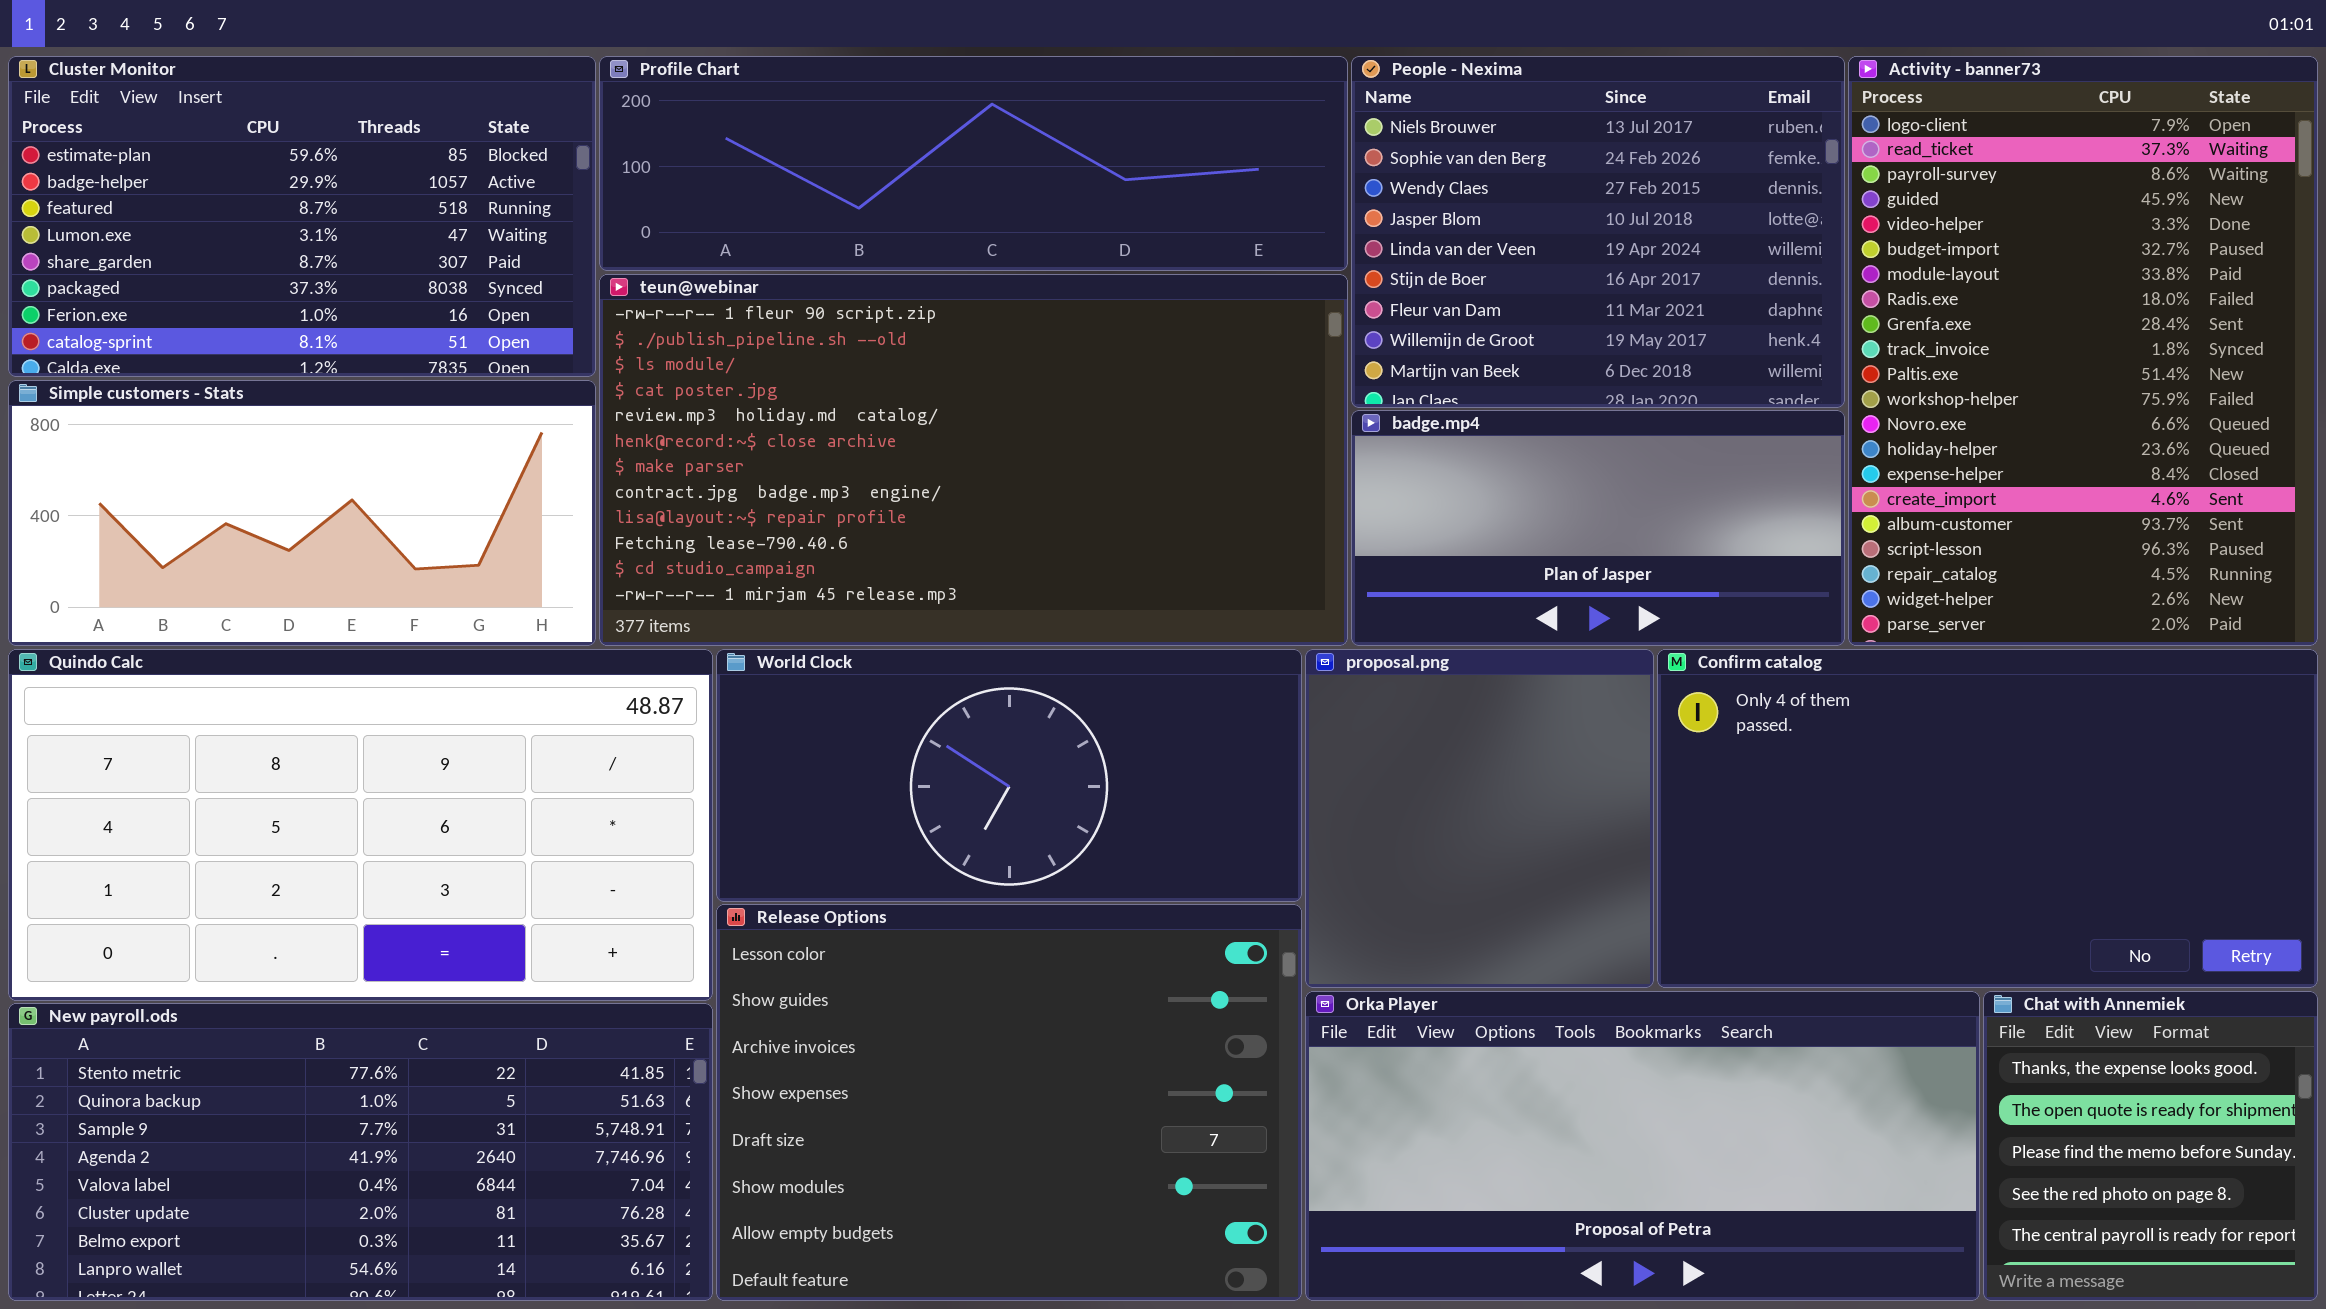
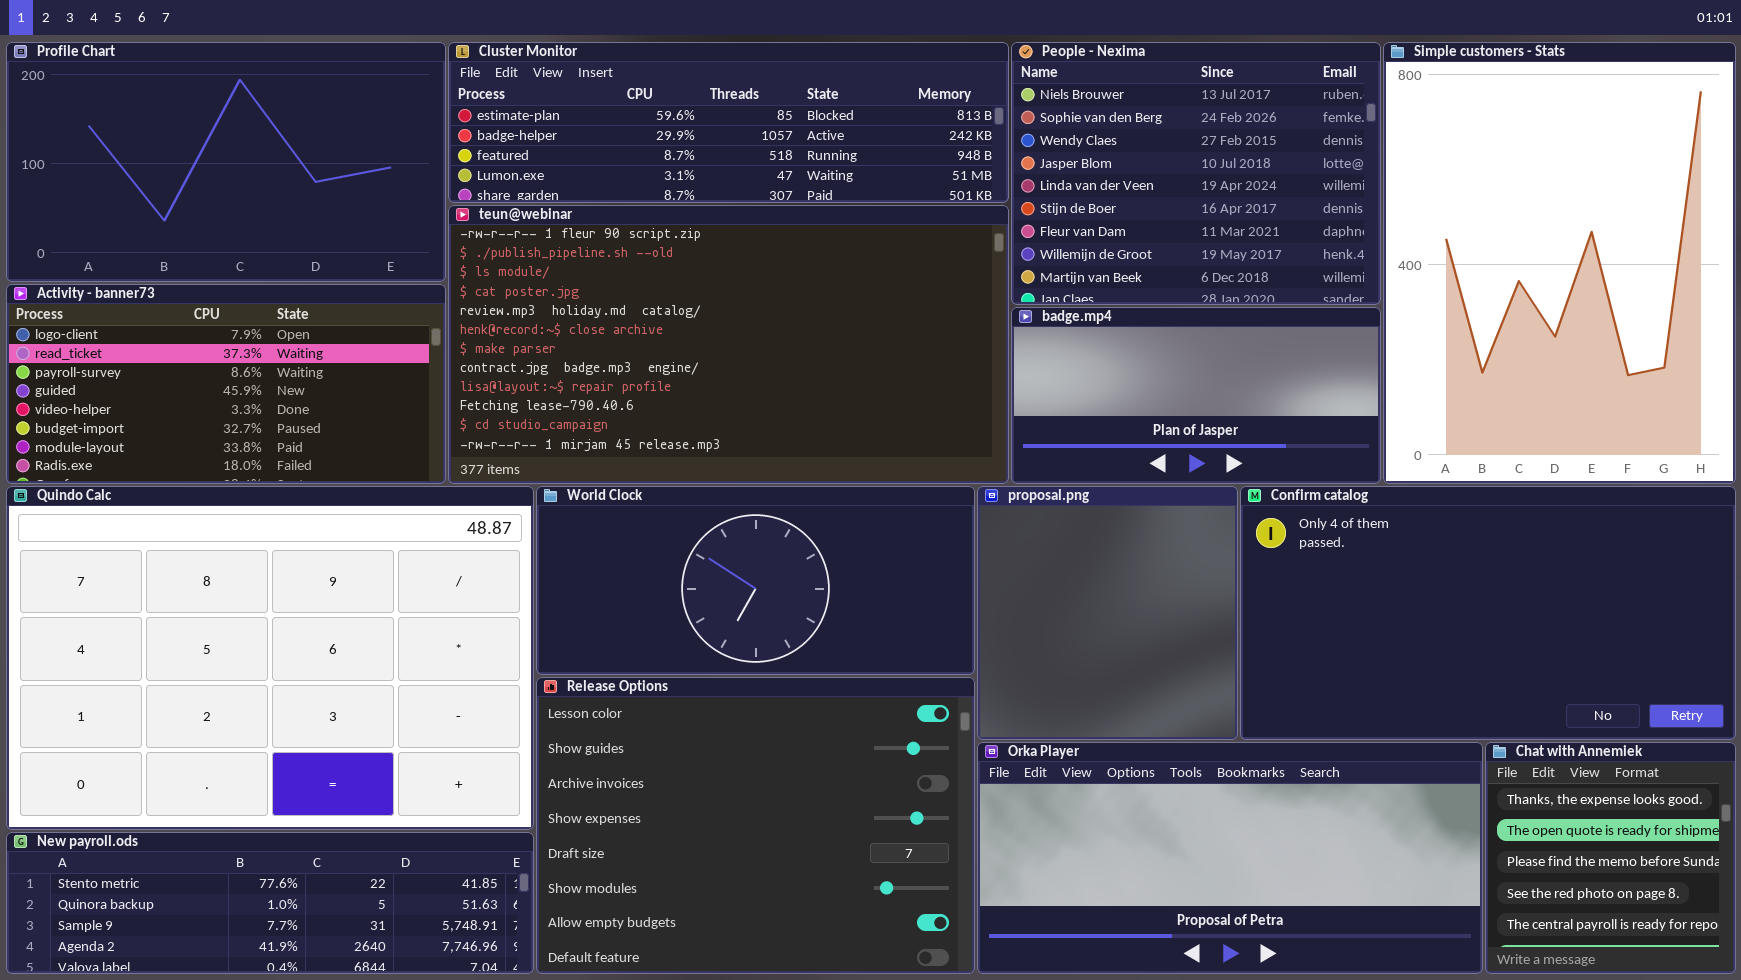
Cluster Monitor: [8,56,596,377] -> [448,42,1009,203], moved, resized
Profile Chart: [599,56,1348,271] -> [6,42,446,282], moved, resized
Activity - banner73: [1848,56,2318,646] -> [6,284,446,484], moved, resized
Simple customers - Stats: [8,380,596,646] -> [1383,42,1736,484], moved, resized
Quindo Calc: [8,649,713,1001] -> [6,486,534,830], resized
New payroll.ods: [8,1003,713,1301] -> [6,832,534,974], resized

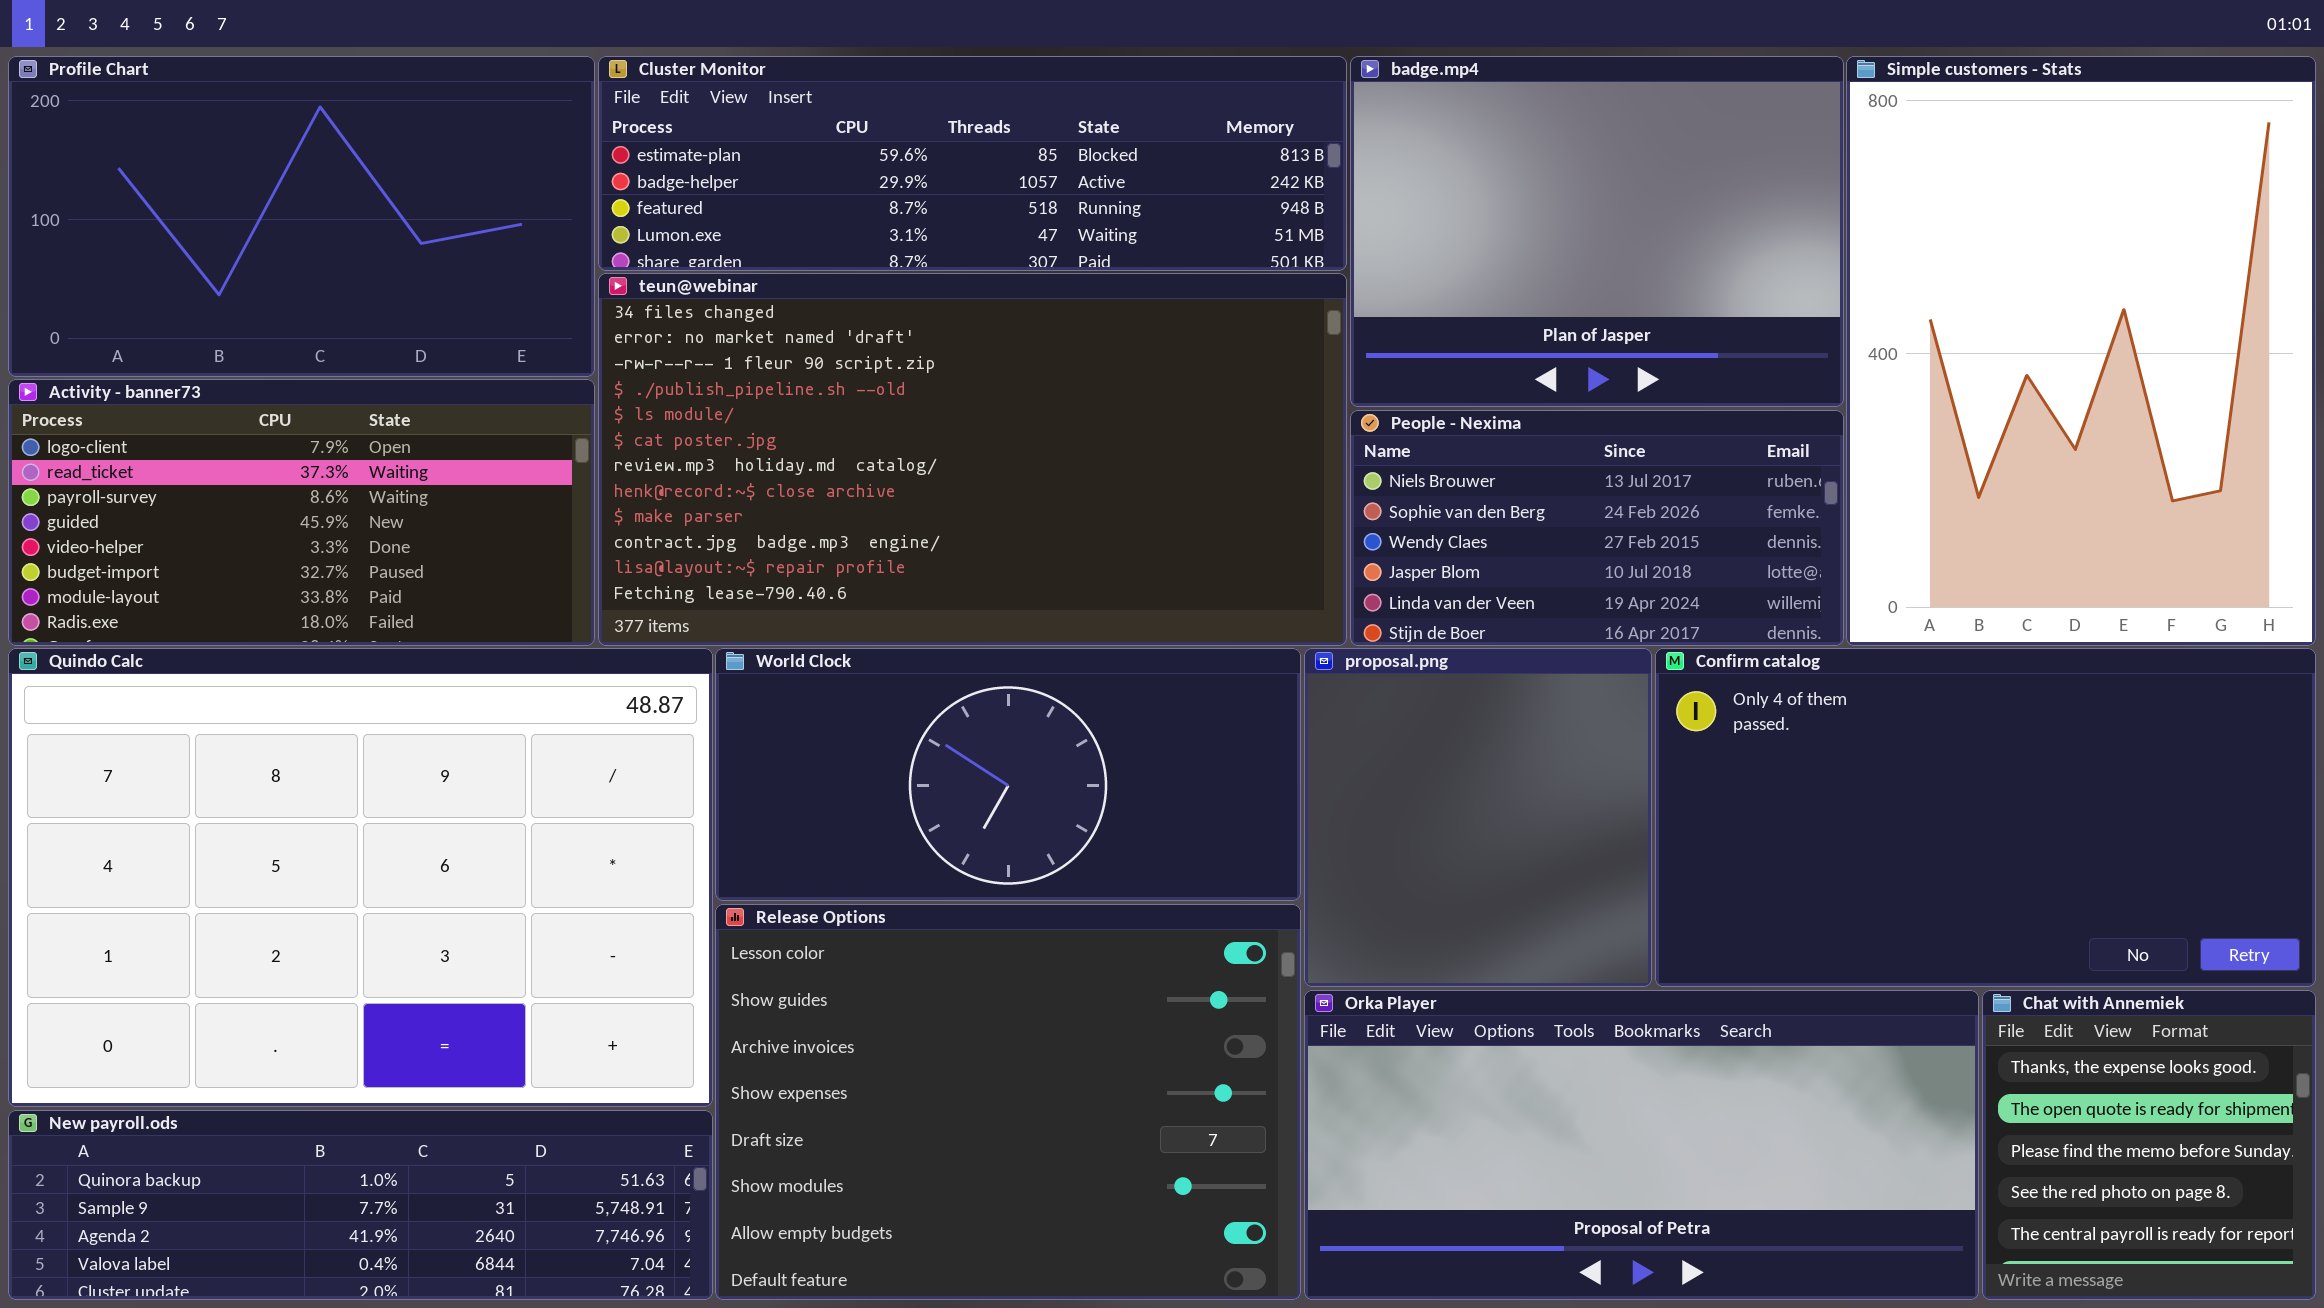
People - Nexima: [1011,42,1381,305] -> [1350,410,1844,646], moved, resized
teun@webinar: [448,205,1009,484] -> [598,273,1347,646], scrolled up 2 rows
badge.mp4: [1011,307,1381,484] -> [1350,56,1844,407], moved, resized
New payroll.ods: [6,832,534,974] -> [8,1110,713,1300], scrolled down 1 row

